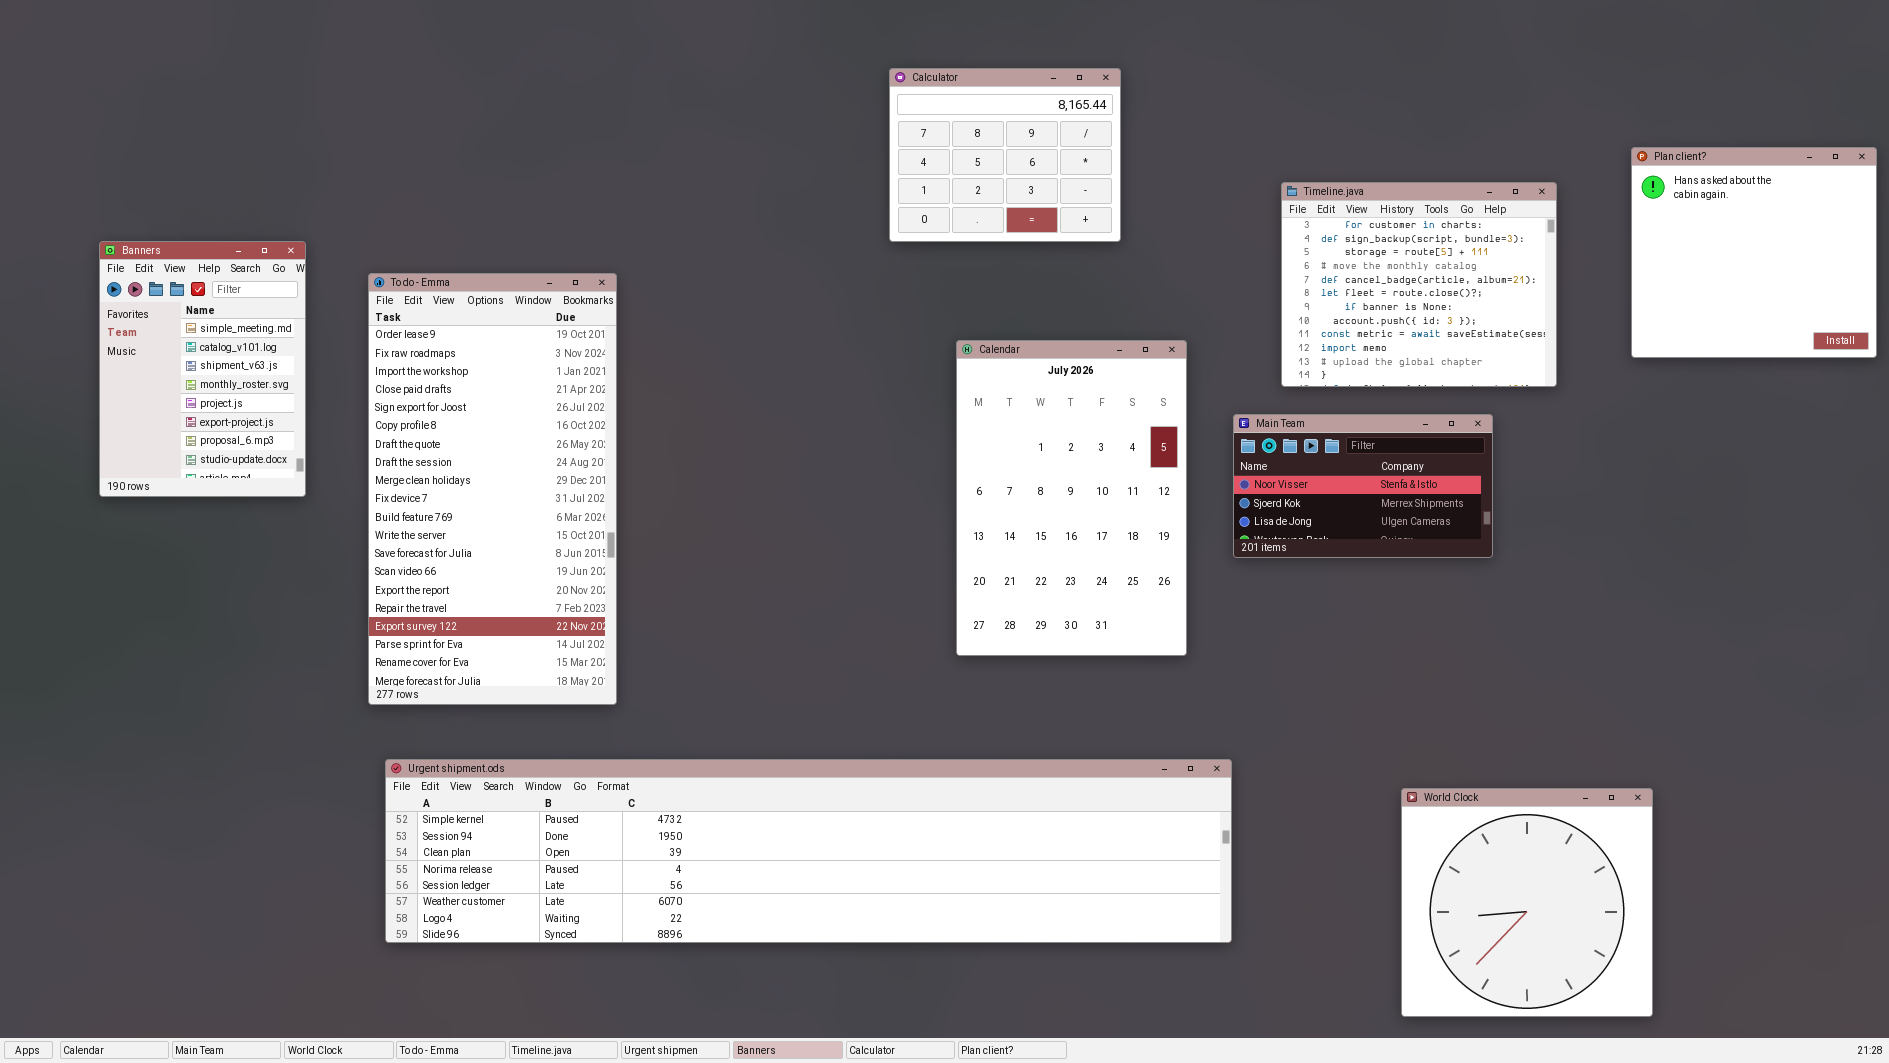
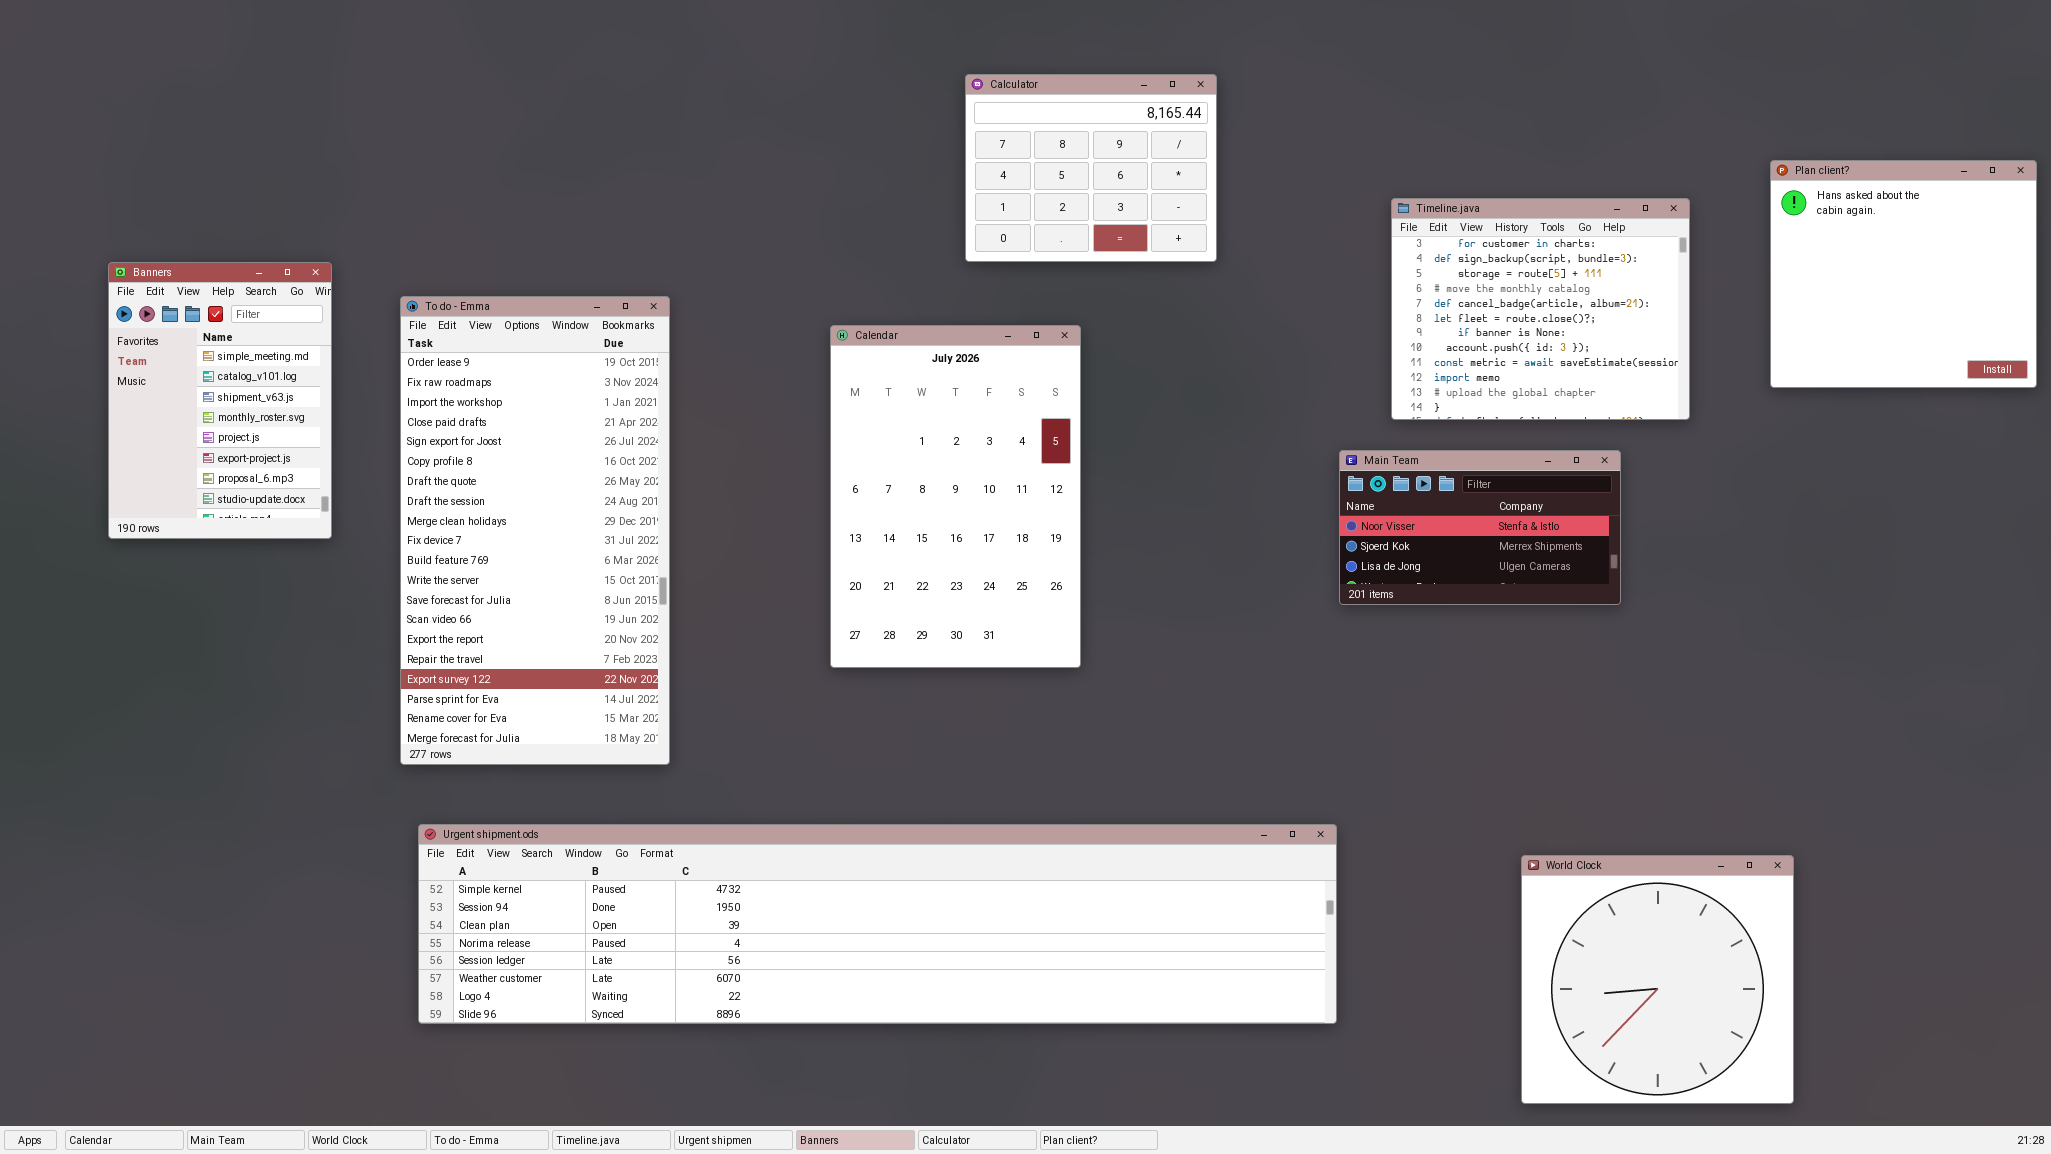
Calendar: [956,340,1187,656] -> [830,325,1081,668], moved

